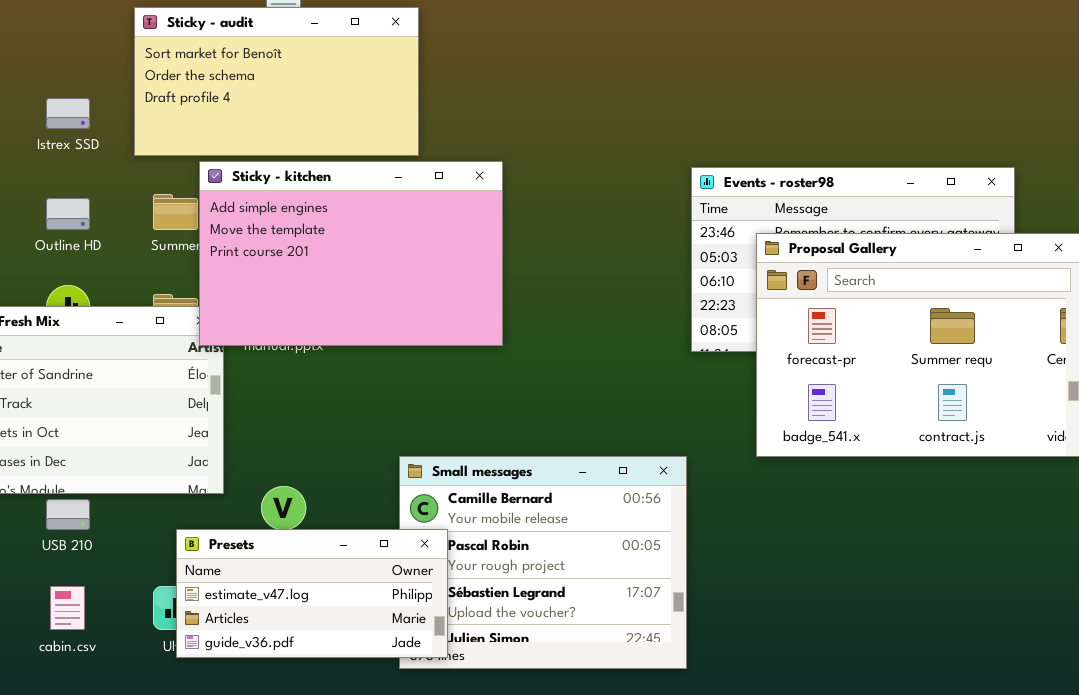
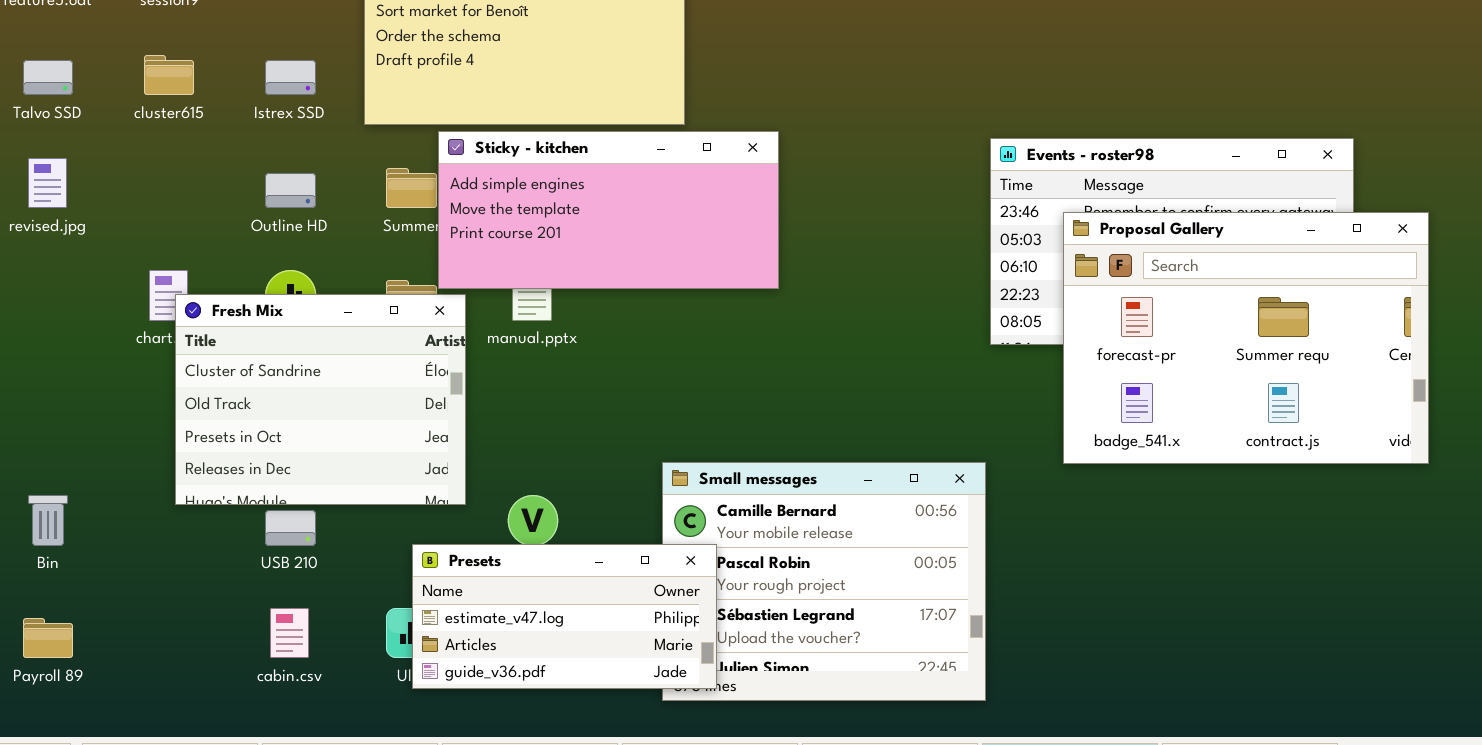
Sticky - kitchen: [199,161,503,346] -> [438,131,779,289], resized

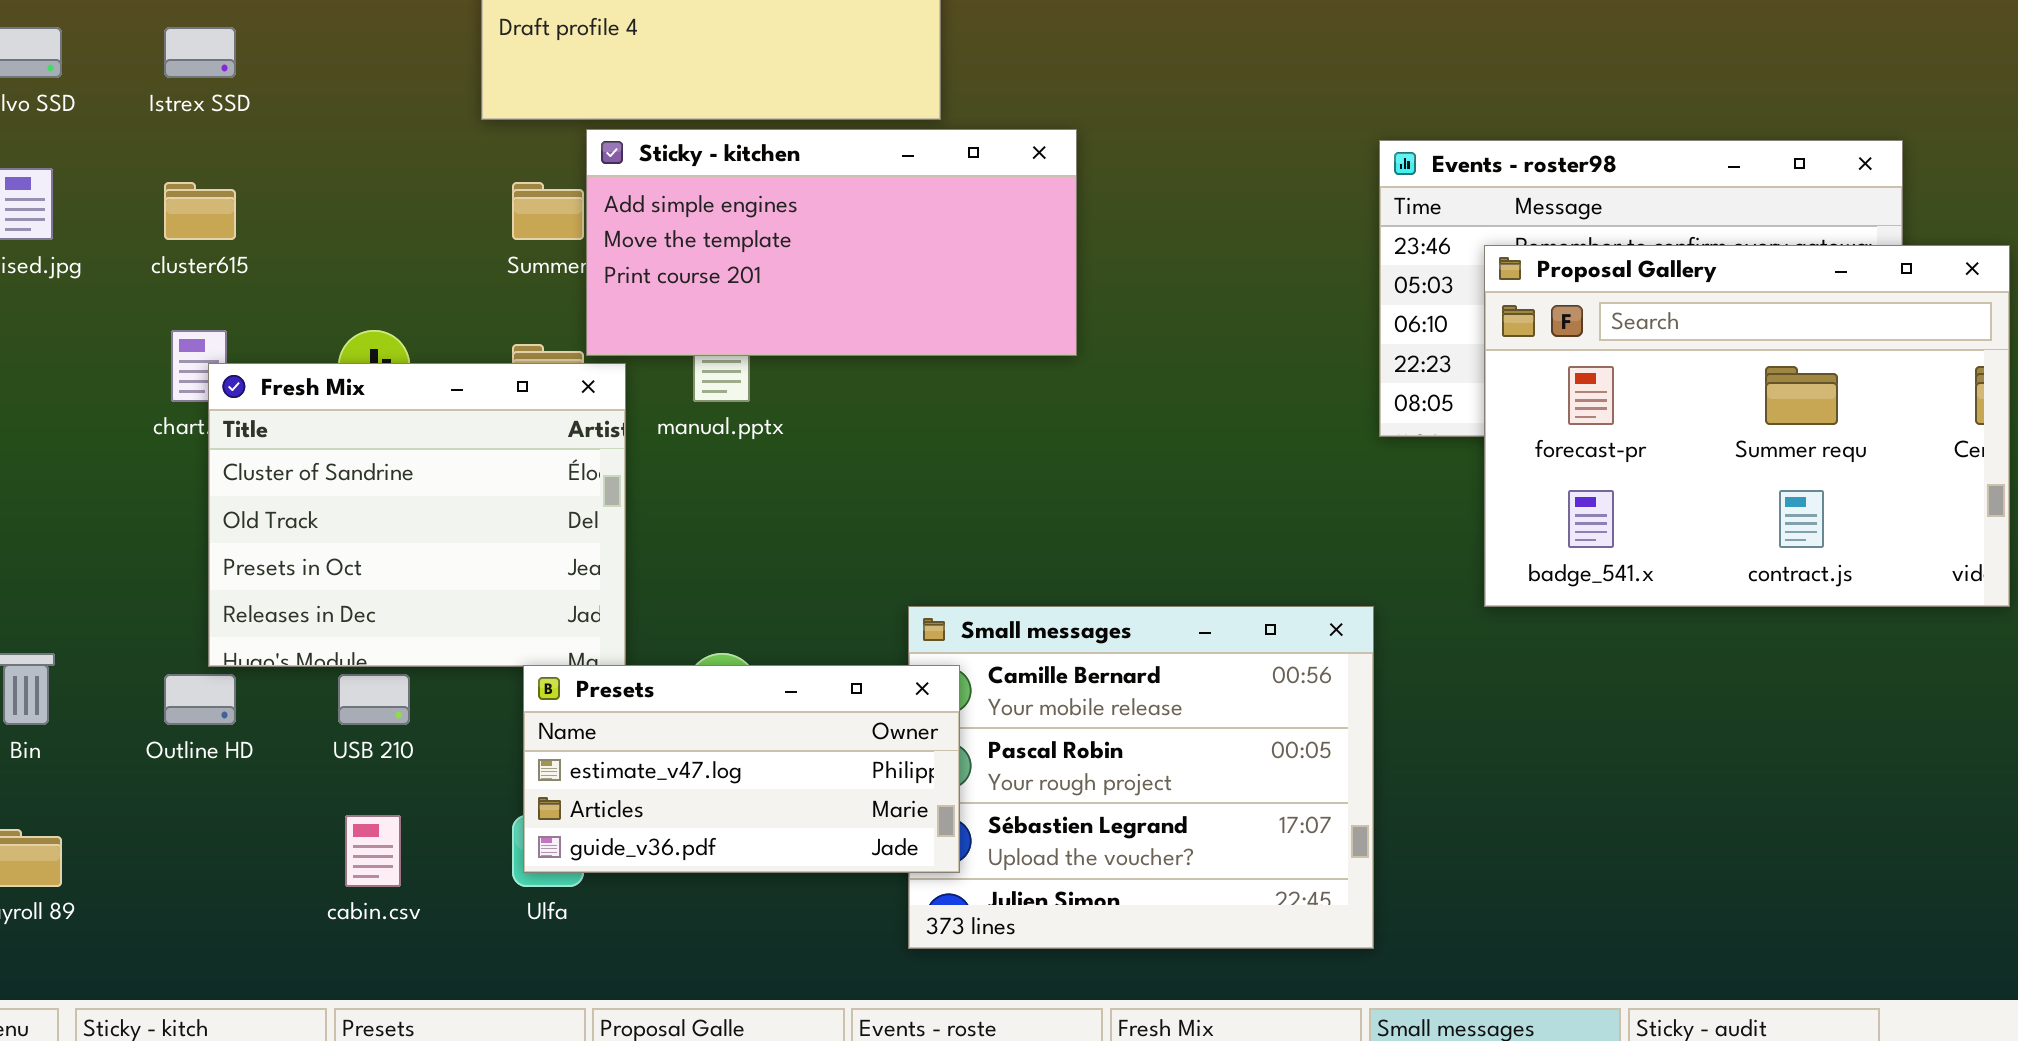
cluster615: [144,55,194,95] -> [164,182,236,240], moved
Istrex SSD: [265,60,316,95] -> [164,27,236,78], moved
Outline HD: [265,173,316,208] -> [164,674,236,725], moved
Presets: [412,544,717,689] -> [523,665,960,873], moved

